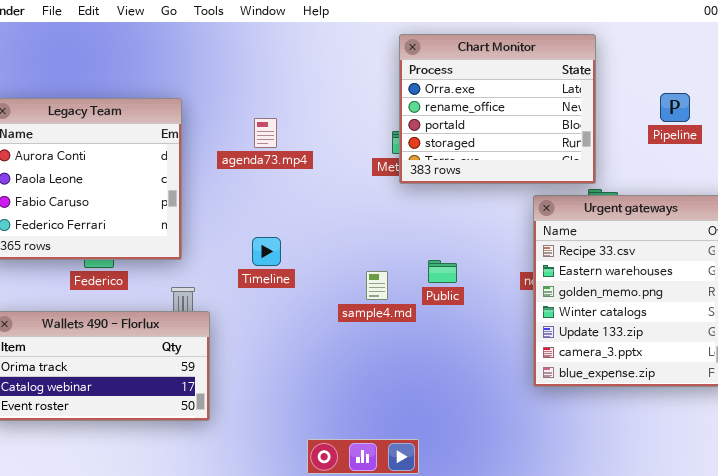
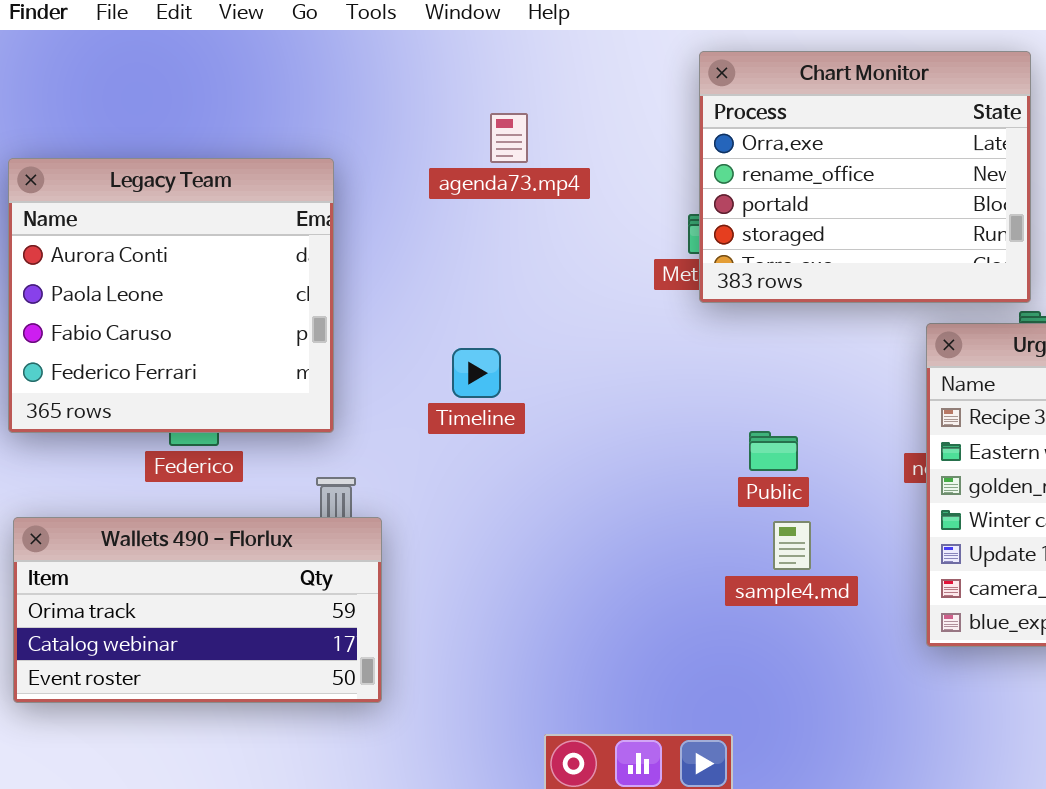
agenda73.mp4: [254,118,277,148] -> [490,113,528,163], moved
Timeline: [252,237,281,266] -> [452,348,501,398], moved
sample4.md: [366,271,388,300] -> [773,521,811,570], moved

